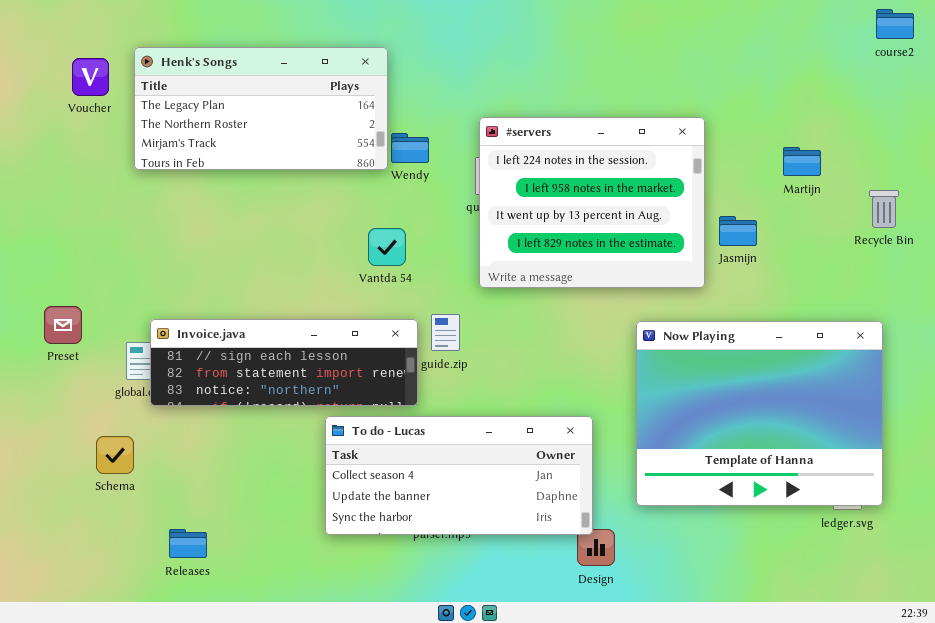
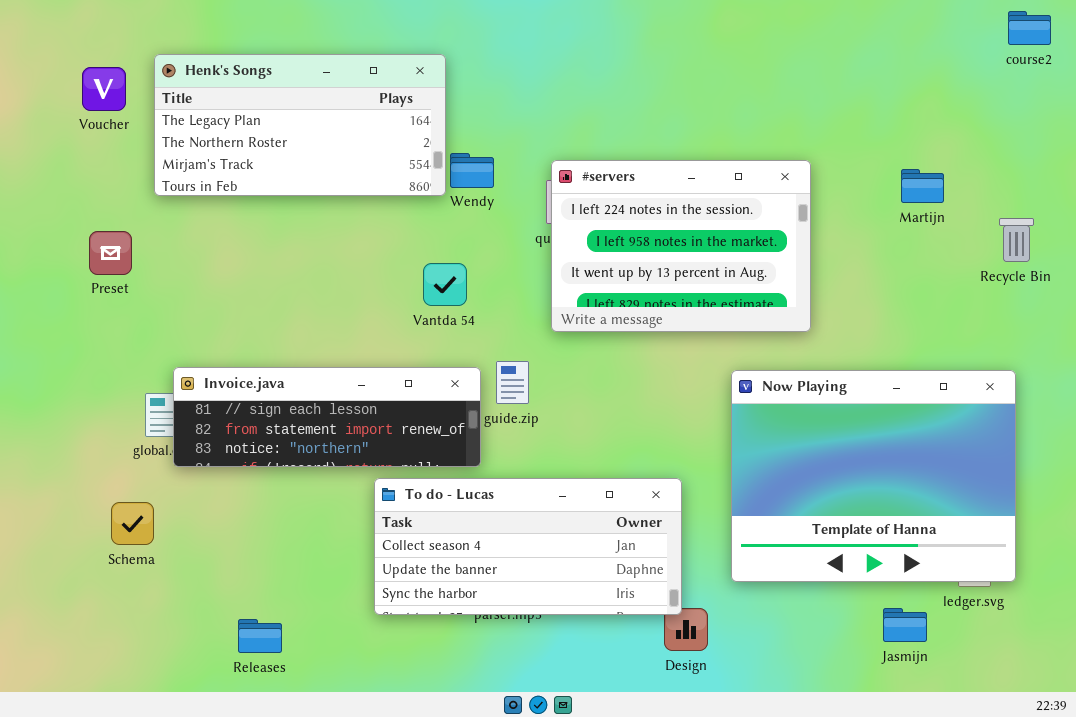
#servers: [479,117,705,288] -> [551,160,811,332], resized
Jasmijn: [719,216,757,246] -> [883,608,927,642], moved
Preset: [44,306,82,344] -> [89,231,132,275], moved
Releases: [169,529,207,558] -> [238,619,282,653], moved

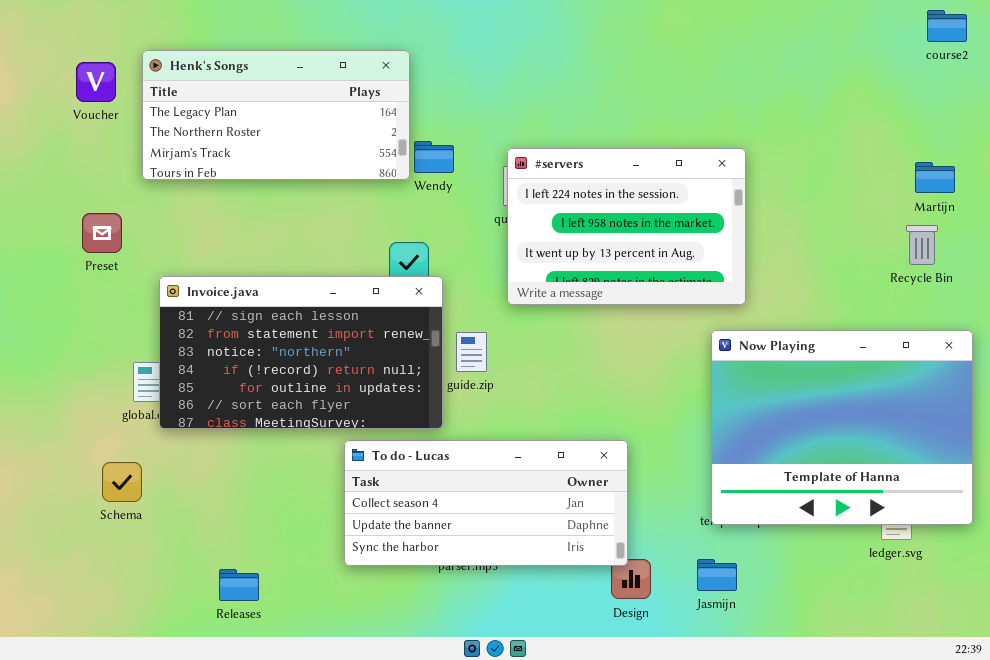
Martijn: [901,169,944,203] -> [915,162,955,193], moved
Recycle Bin: [999,218,1034,262] -> [906,225,938,265], moved
Invoice.java: [173,367,481,467] -> [159,276,443,429], resized
Now Playing: [731,370,1016,582] -> [711,330,973,525], moved
Jasmijn: [883,608,927,642] -> [697,559,737,591], moved

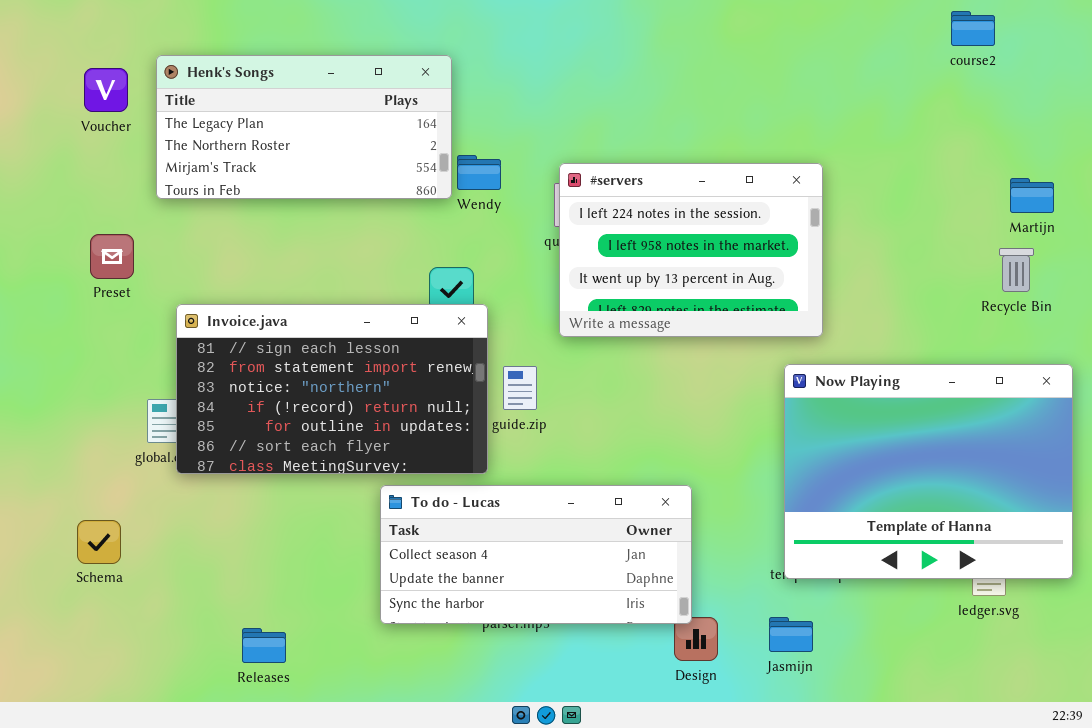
course2: [927,10,967,42] -> [951,11,995,46], moved
Schema: [102,462,142,502] -> [77,520,121,564], moved

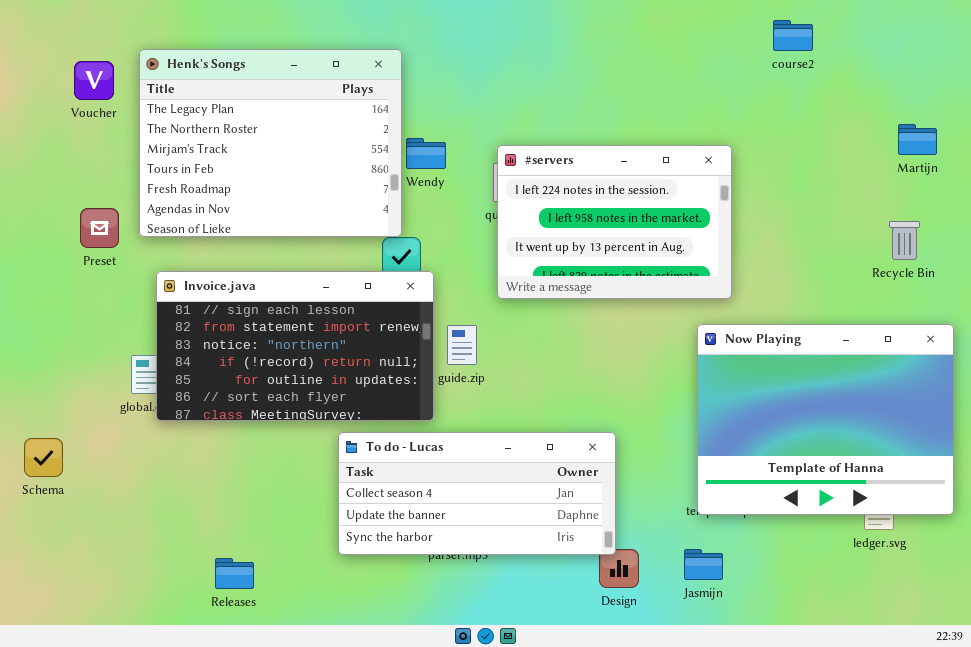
course2: [951,11,995,46] -> [773,20,813,51], moved
Henk's Songs: [156,55,452,199] -> [139,49,402,237], resized
Martijn: [1010,178,1054,213] -> [898,124,937,155], moved
Schema: [77,520,121,564] -> [24,438,63,477], moved

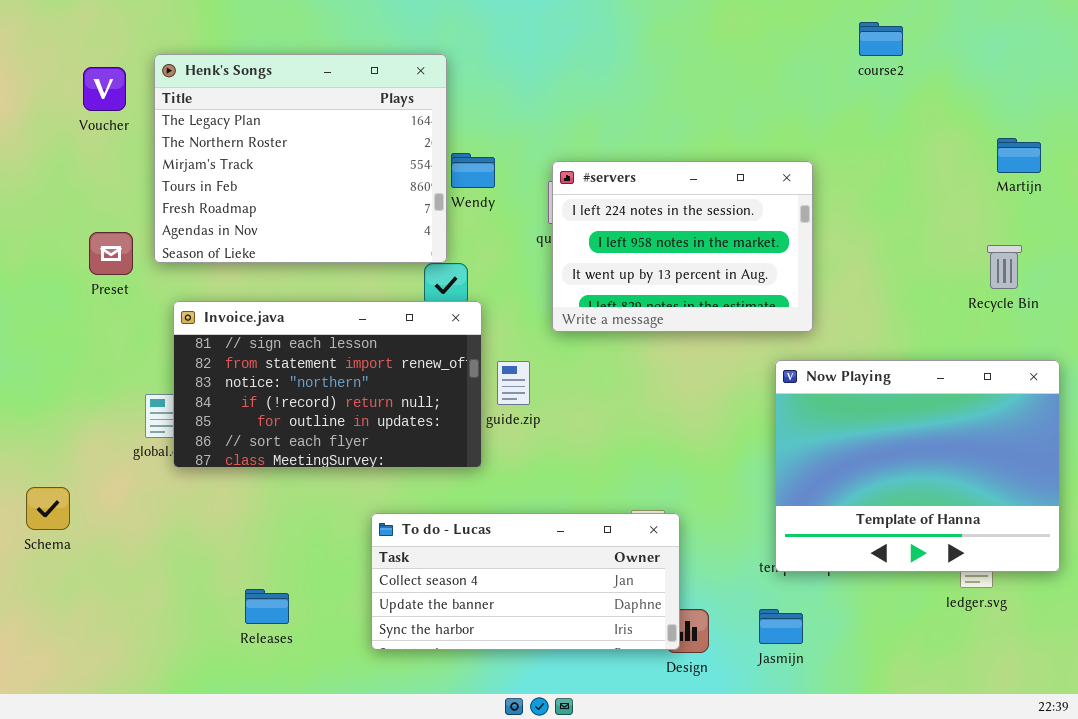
To do - Lucas: [338,432,616,555] -> [371,513,680,650], moved
Releases: [215,558,254,589] -> [245,589,289,624], moved

